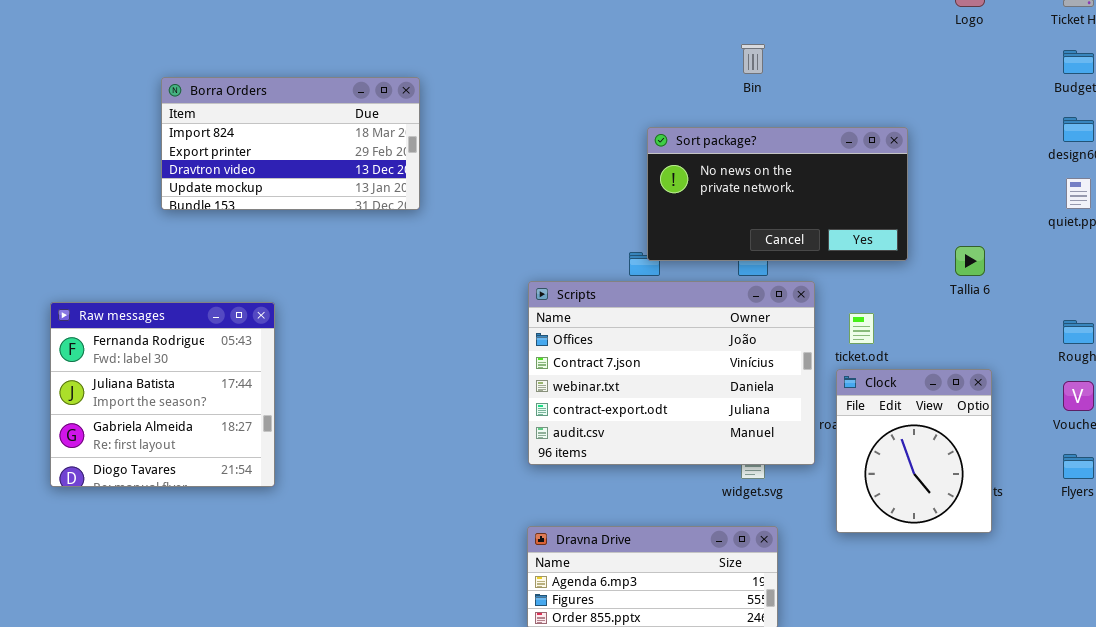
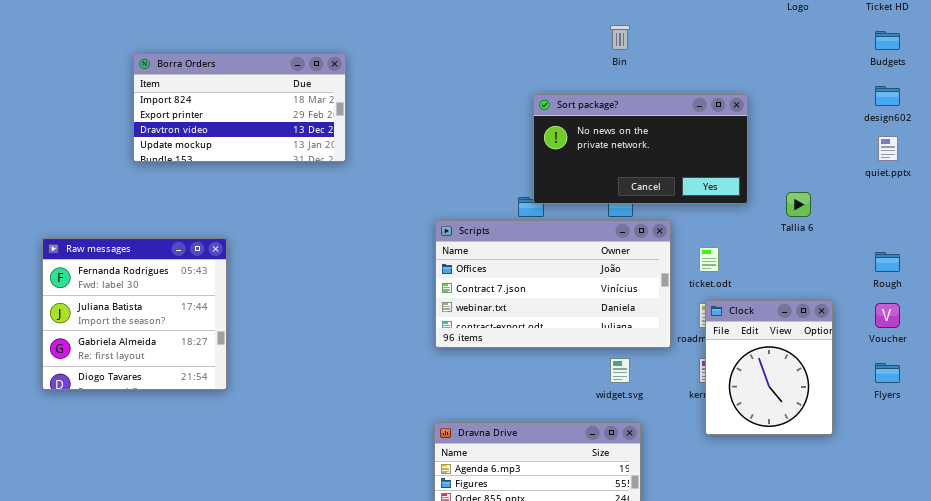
Scripts: [528,281,815,465] -> [435,220,671,348], resized
Clock: [836,369,992,533] -> [705,300,833,435], moved

